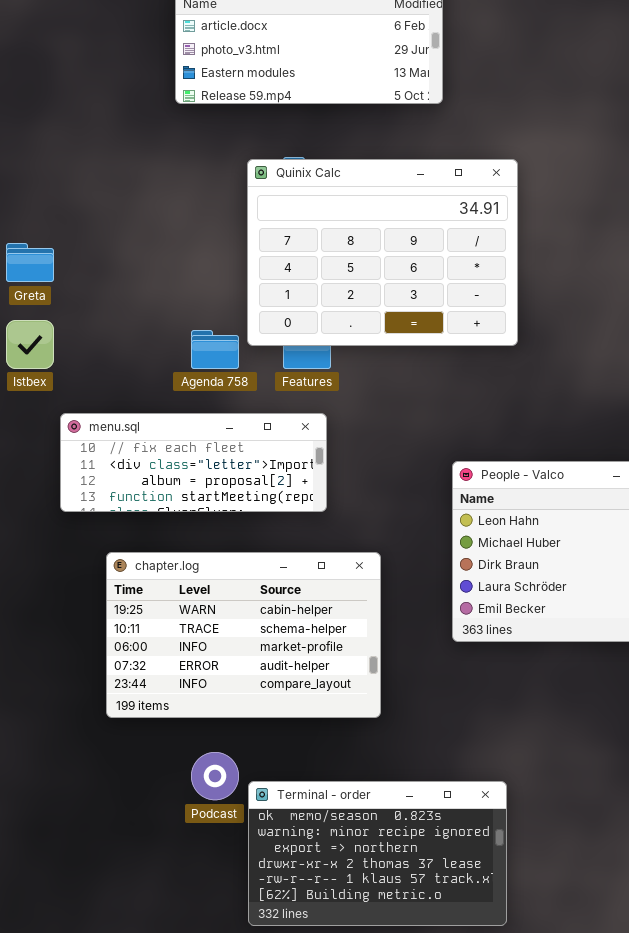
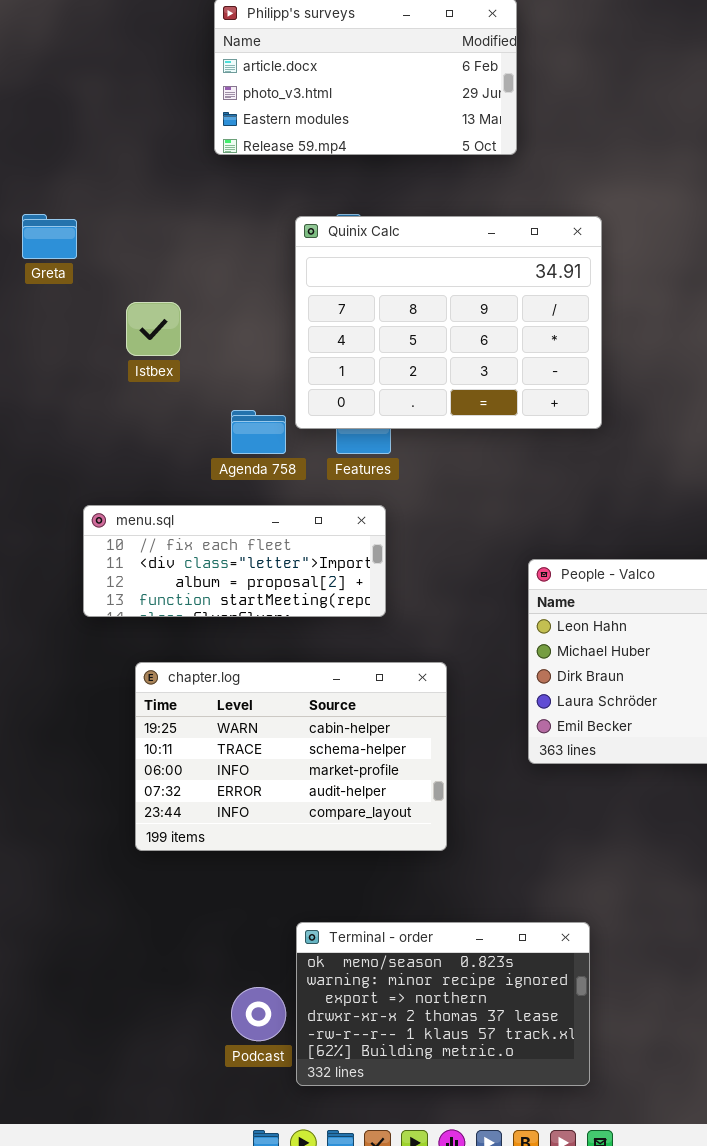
Greta: [6,243,54,282] -> [22,214,77,259], moved
Istbex: [6,320,54,369] -> [126,302,181,356], moved
Podcast: [191,752,239,800] -> [231,987,286,1041], moved

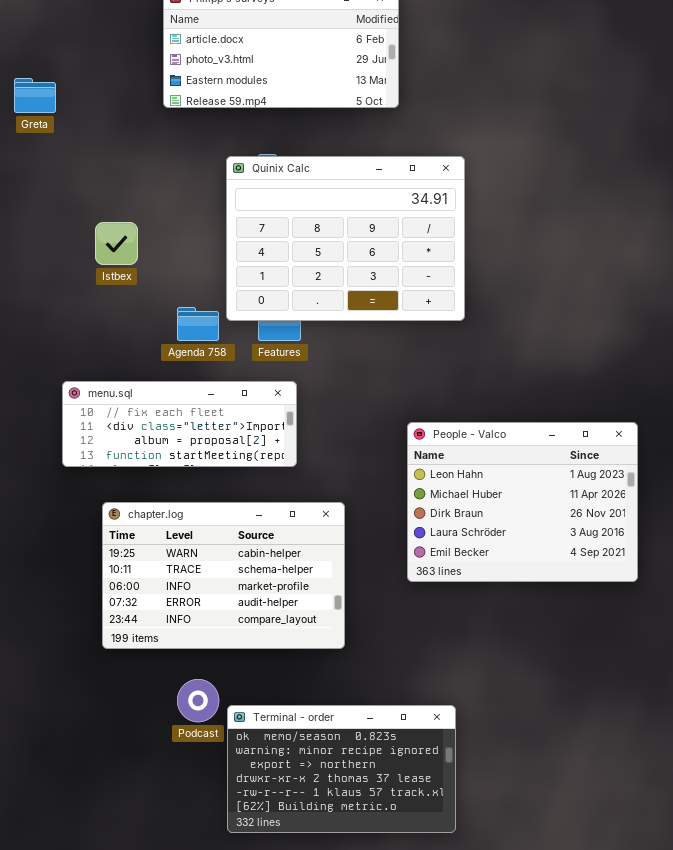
Greta: [22,214,77,259] -> [14,78,56,113], moved
Podcast: [231,987,286,1041] -> [177,679,219,722], moved

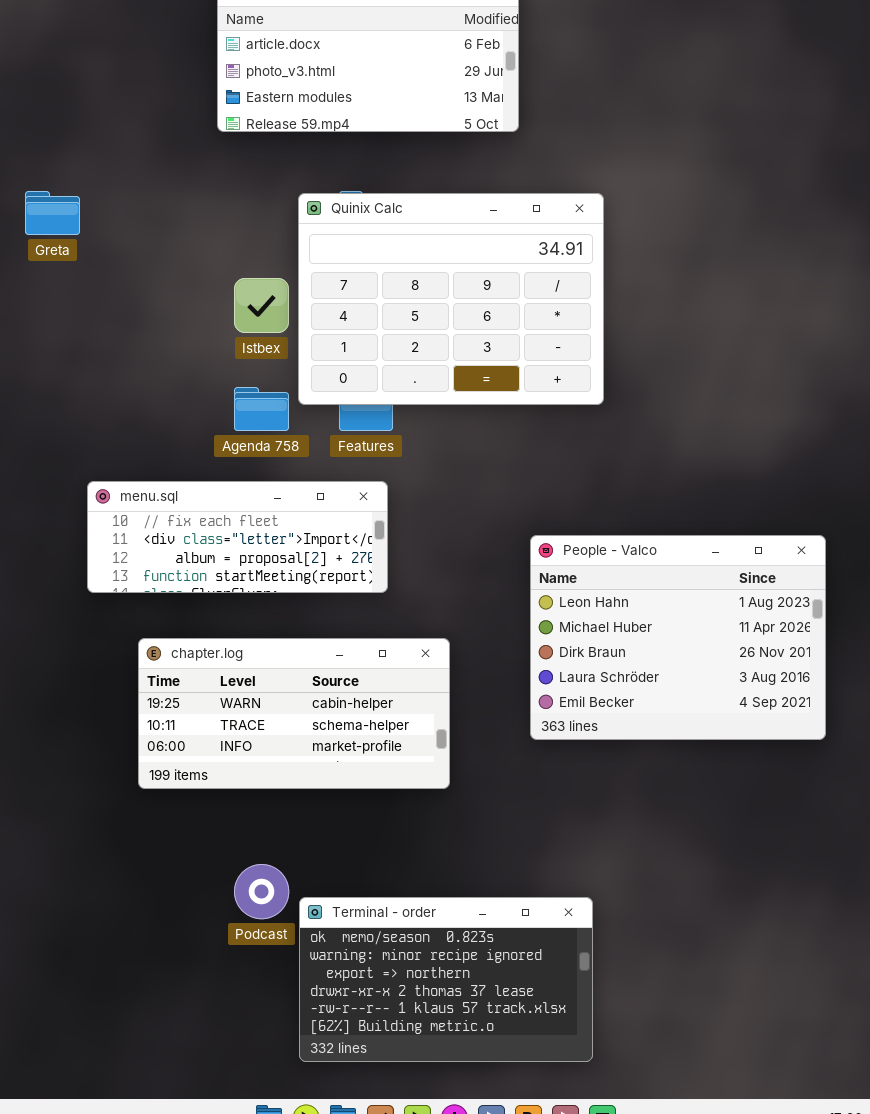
Greta: [14,78,56,113] -> [25,191,80,235], moved
Istbex: [95,222,138,265] -> [234,278,289,333], moved
chapter.log: [102,502,345,649] -> [138,638,450,789], resized

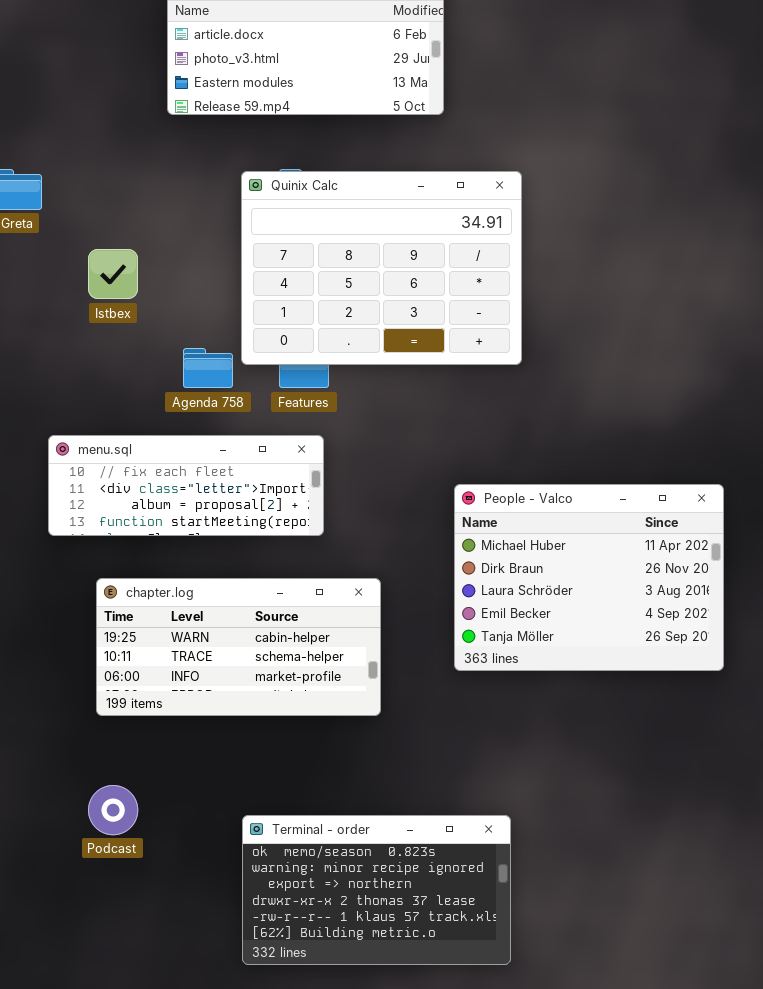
Istbex: [234,278,289,333] -> [88,249,138,299], moved
People - Valco: [530,535,826,740] -> [454,484,724,671], scrolled down 1 row
Podcast: [234,864,289,919] -> [88,785,138,835], moved

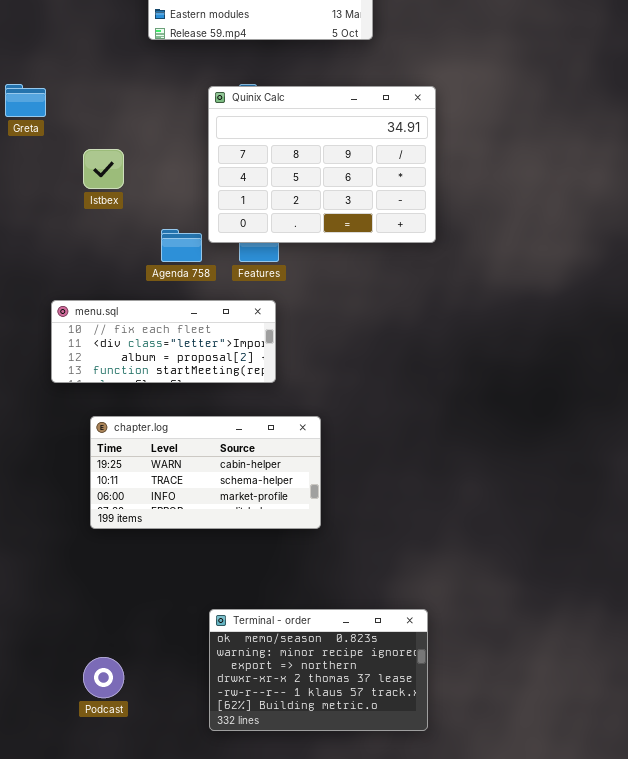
People - Valco: [454,484,724,671] -> none, closed
Podcast: [88,785,138,835] -> [83,657,124,698], moved

